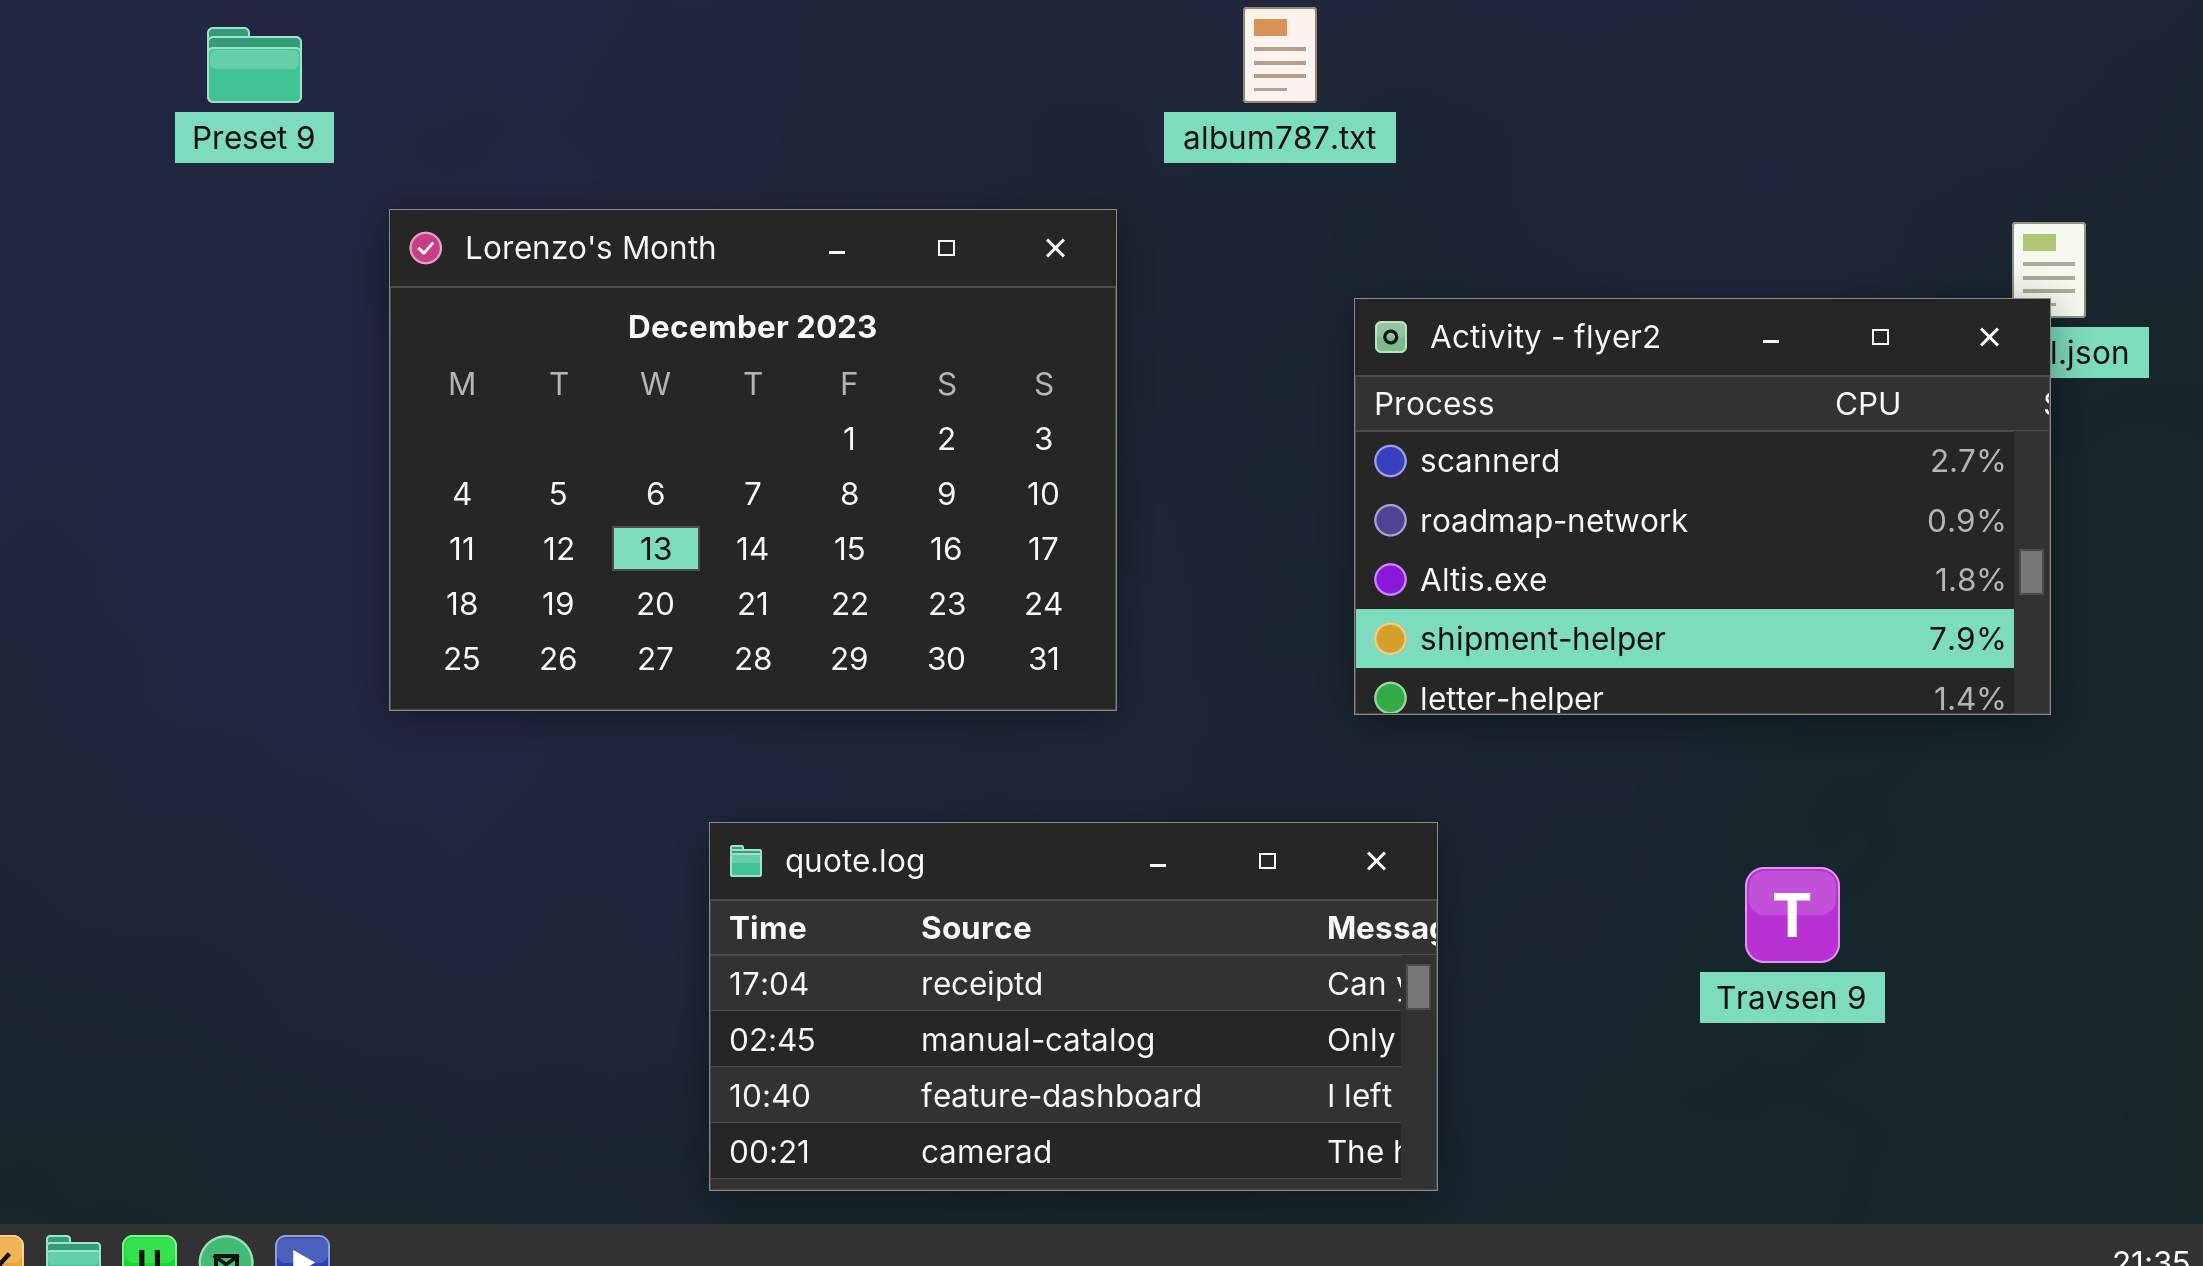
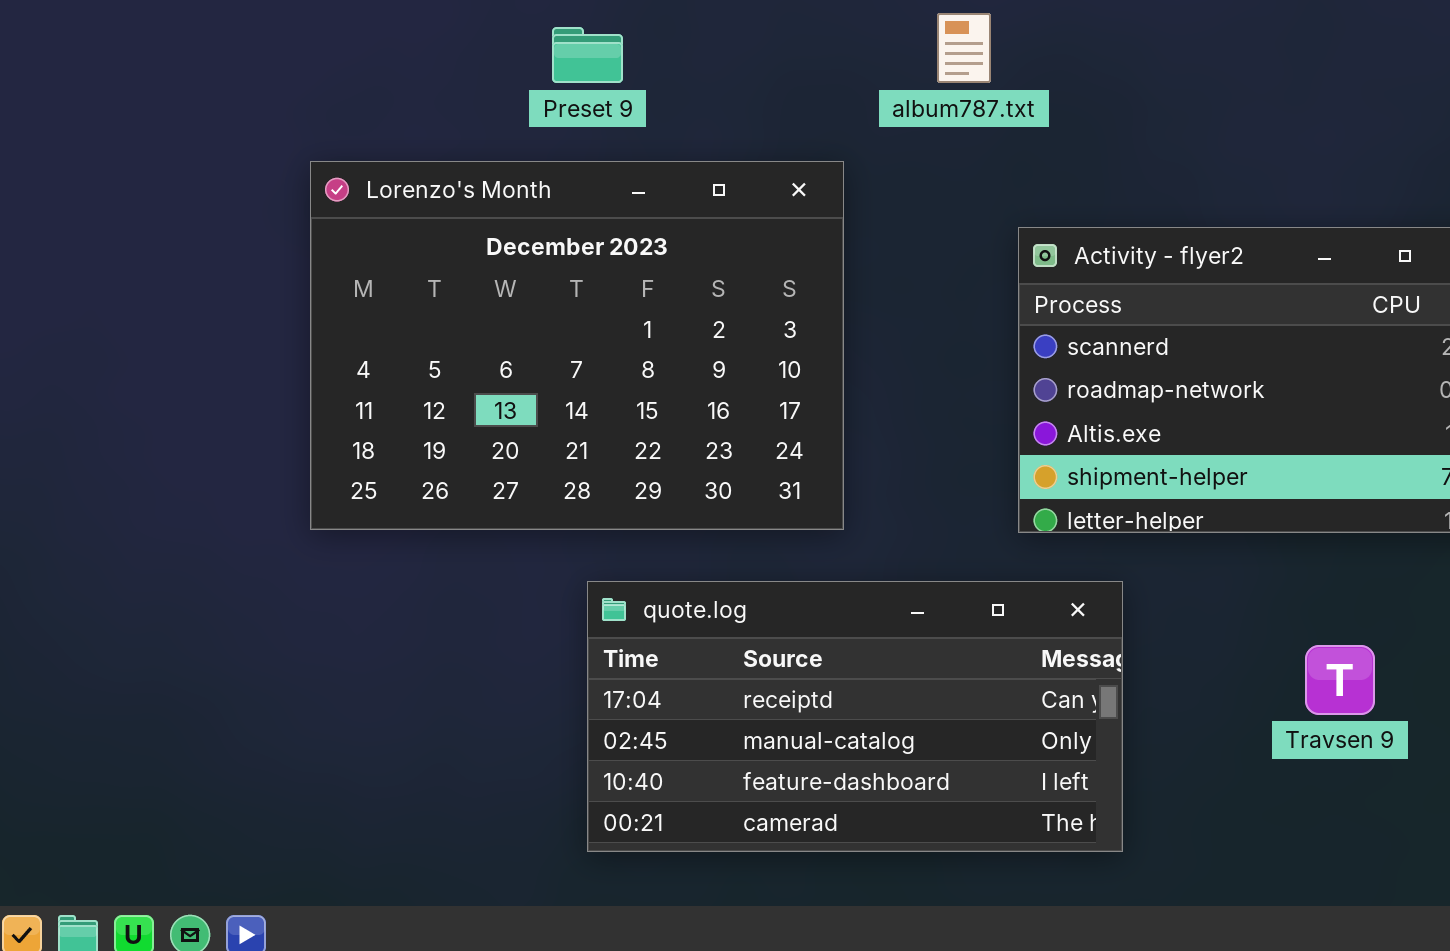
Preset 9: [207,27,302,103] -> [552,27,623,83], moved
quote.log: [709,822,1438,1191] -> [587,581,1123,852], moved

